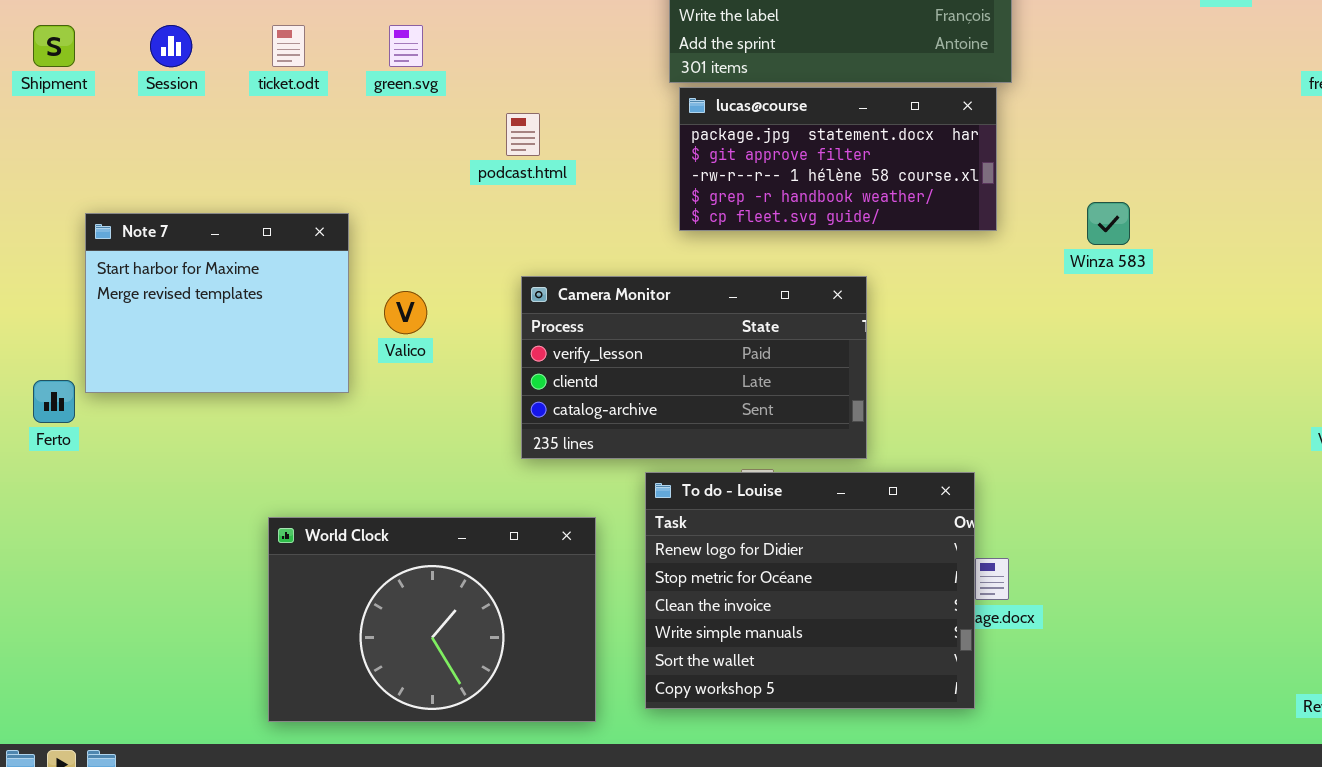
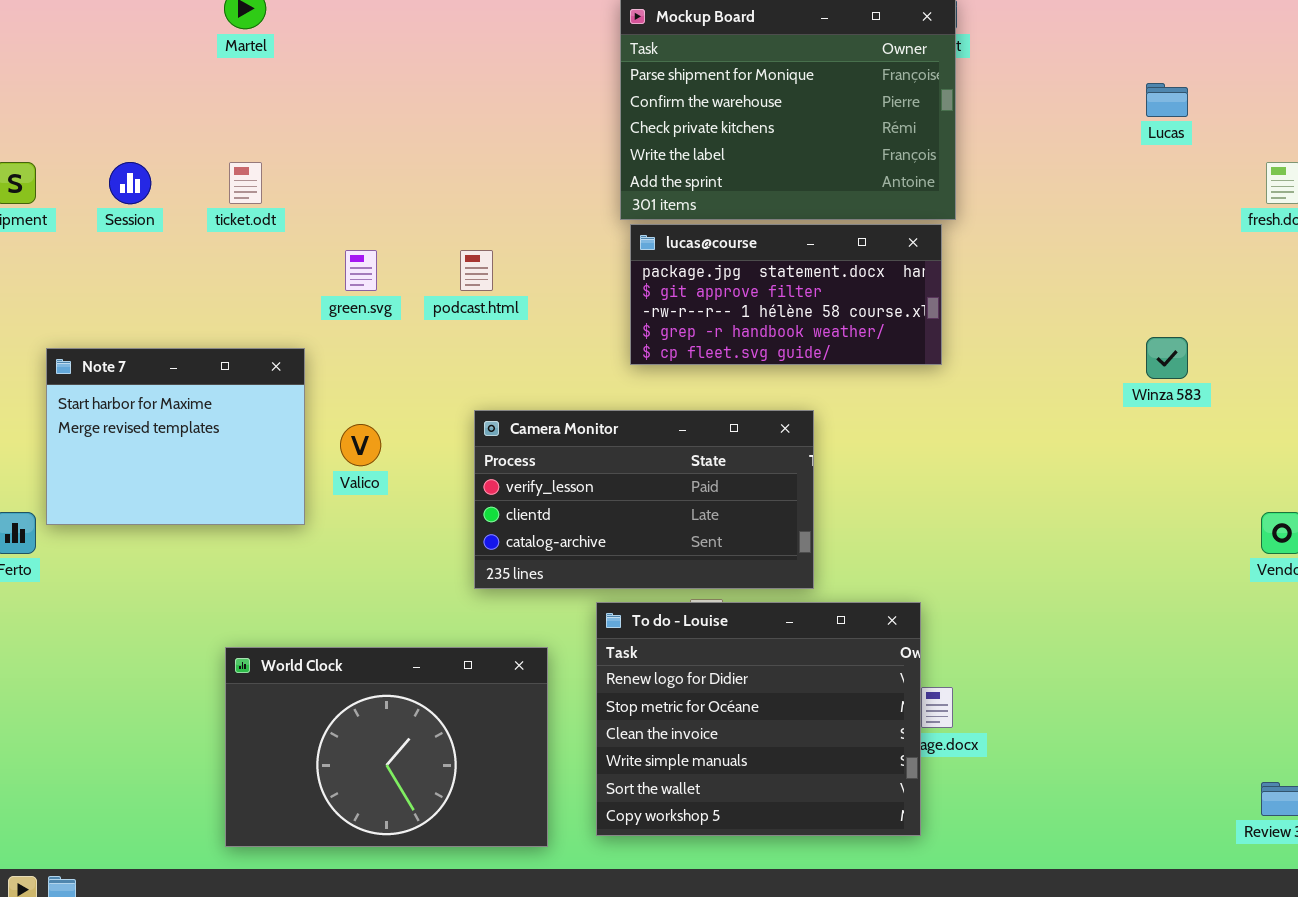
green.svg: [389,25,423,67] -> [345,250,377,291], moved
Winza 583: [1087,202,1130,245] -> [1146,337,1188,379], moved

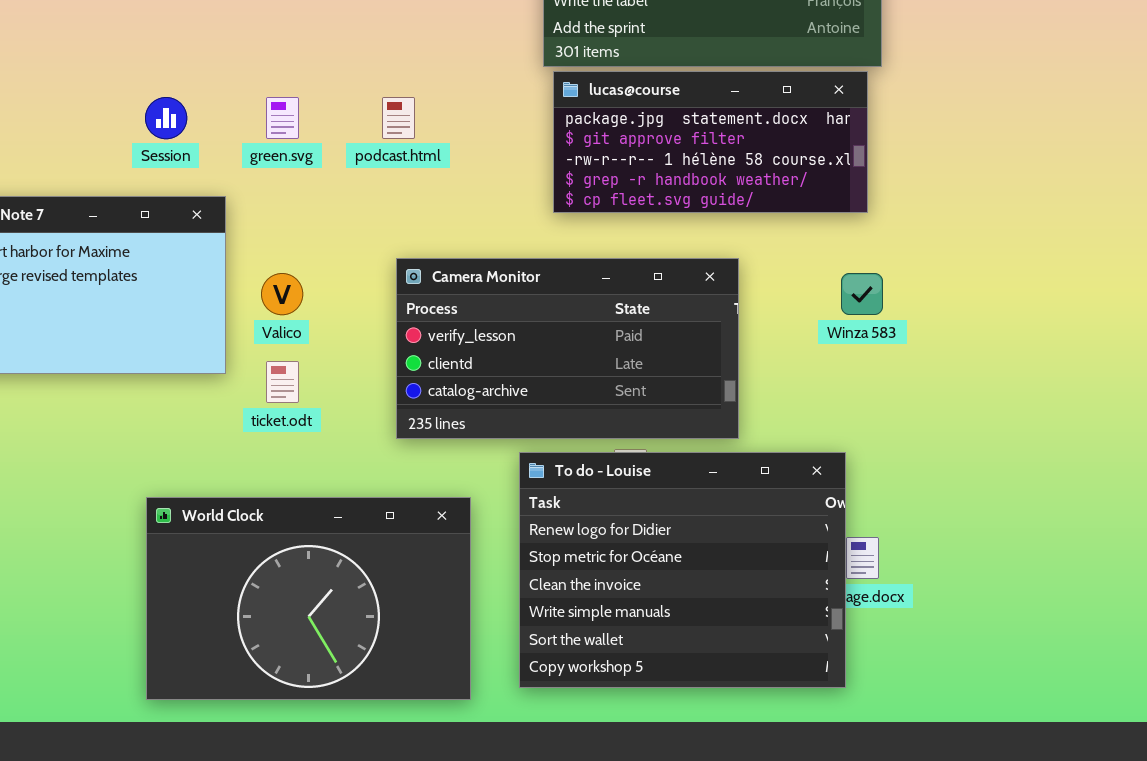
Session: [109,162,151,204] -> [145,97,187,139], moved
ticket.odt: [229,162,262,204] -> [266,361,299,403], moved
Winza 583: [1146,337,1188,379] -> [841,273,883,315], moved

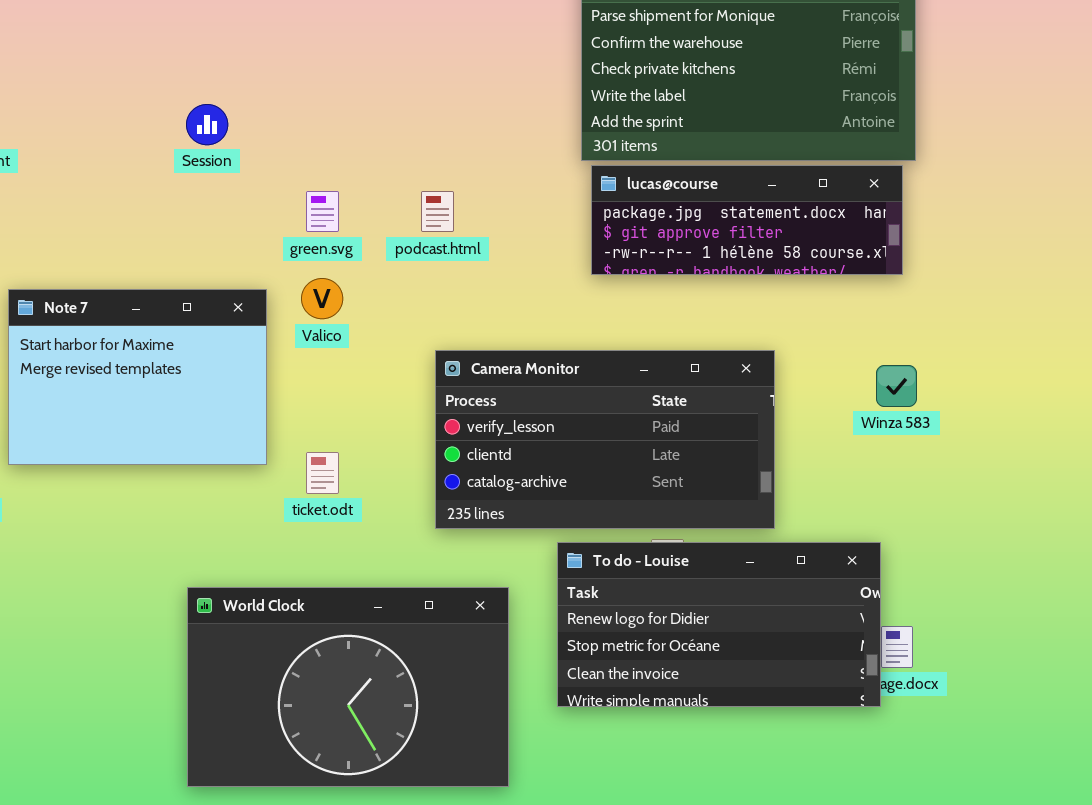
lucas@course: [553,71,868,213] -> [591,165,903,275], resized
Session: [145,97,187,139] -> [186,104,228,145], moved
Valico: [261,273,303,315] -> [301,278,343,319], moved
To do - Louise: [519,452,846,688] -> [557,542,881,707], resized

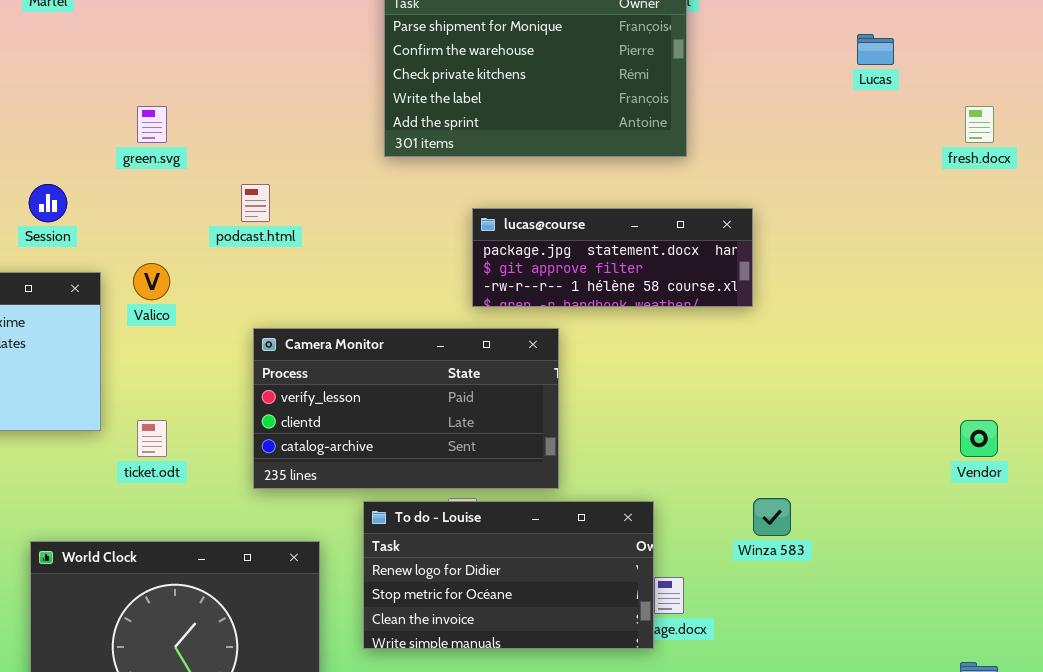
Session: [186,104,228,145] -> [29,184,67,222], moved
lucas@course: [591,165,903,275] -> [472,208,753,307], moved
green.svg: [306,191,339,232] -> [137,106,167,143], moved
Winza 583: [876,365,917,407] -> [753,498,791,536], moved

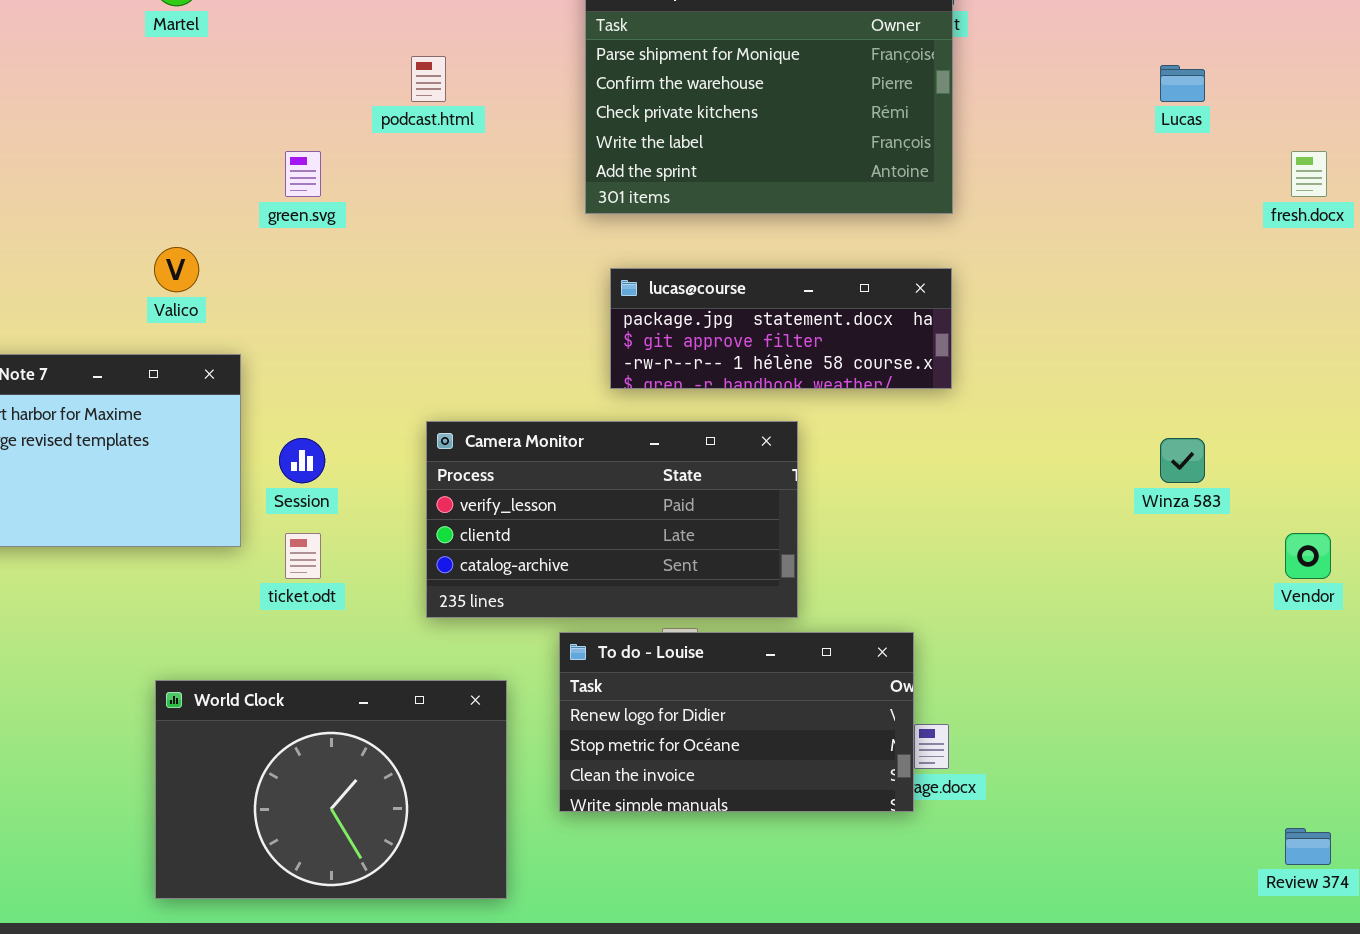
Session: [29,184,67,222] -> [279,438,325,483], moved
podcast.html: [241,184,270,222] -> [411,56,446,102], moved
lucas@course: [472,208,753,307] -> [610,268,952,389], moved
Valico: [133,263,170,300] -> [154,247,199,292], moved
Winza 583: [753,498,791,536] -> [1160,438,1205,483], moved

